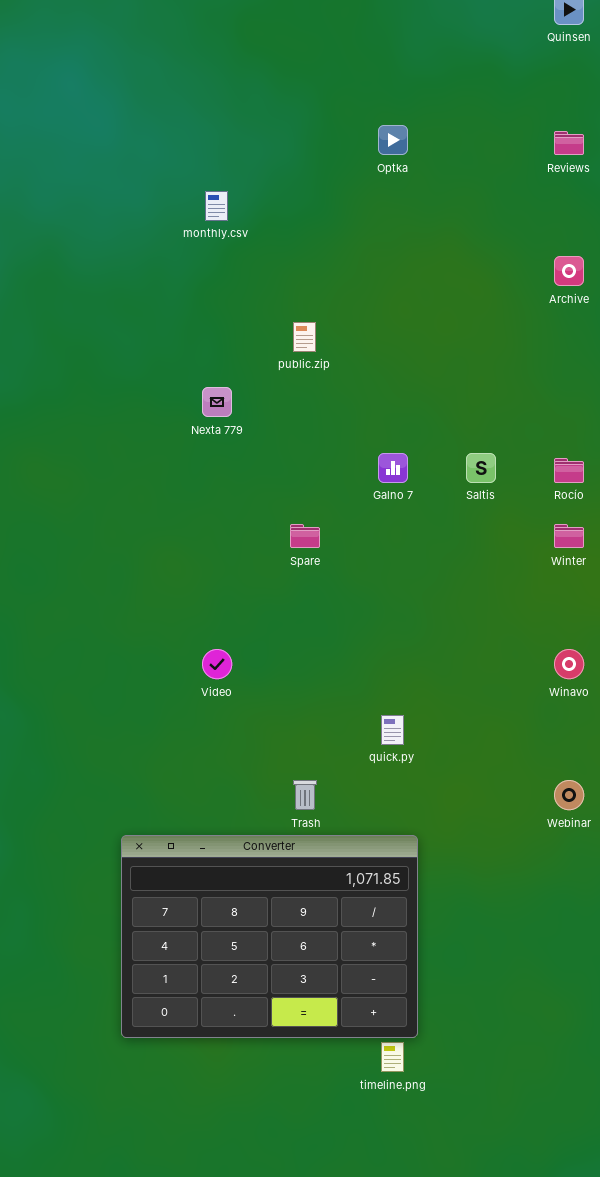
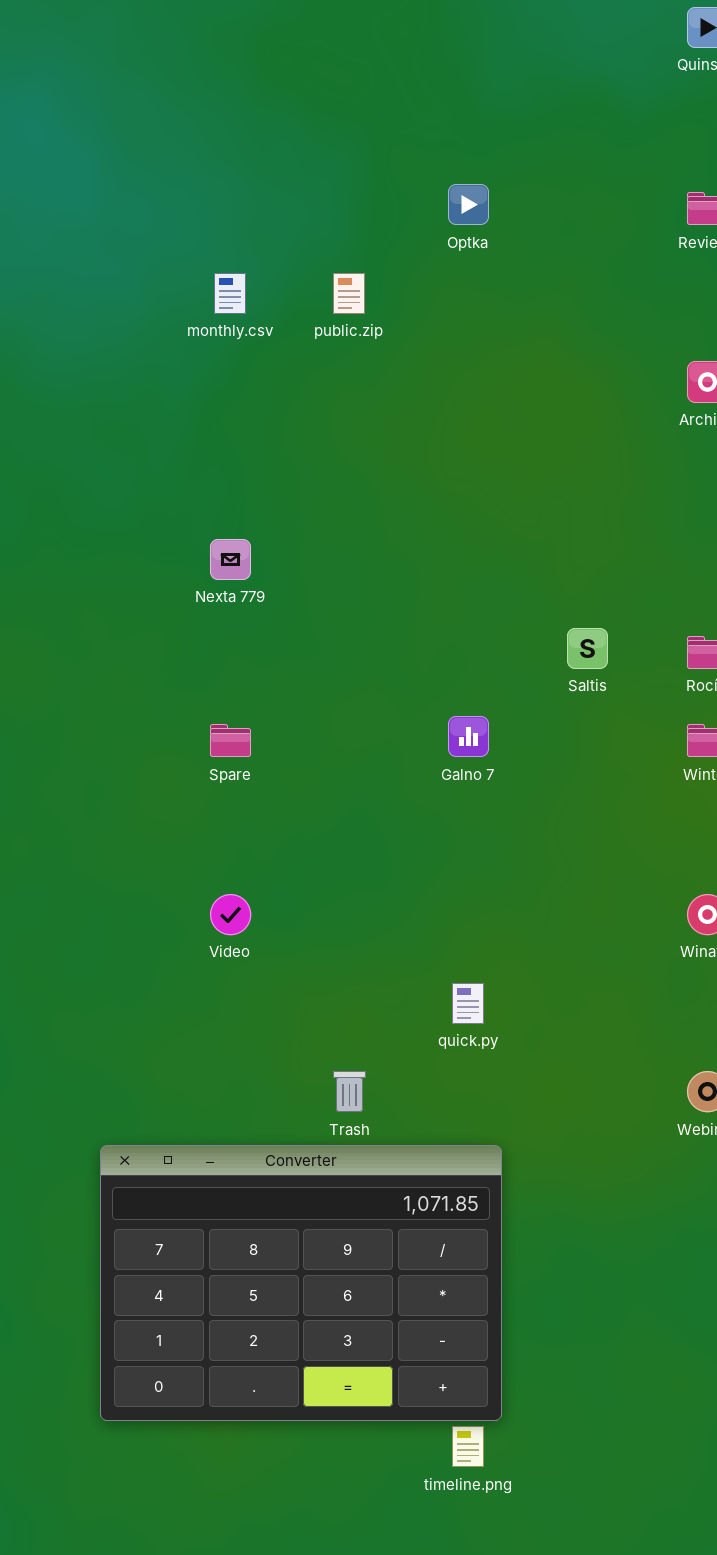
public.zip: [293,322,316,352] -> [333,273,365,314], moved
Galno 7: [378,453,408,483] -> [448,716,489,757], moved
Spare: [290,524,320,548] -> [210,724,251,757], moved

